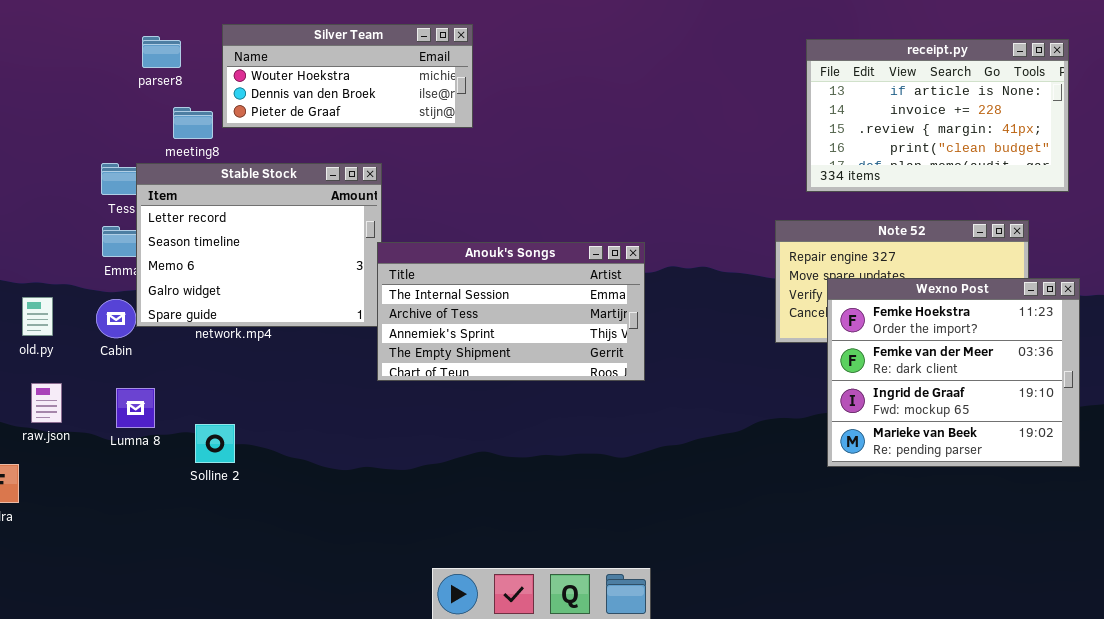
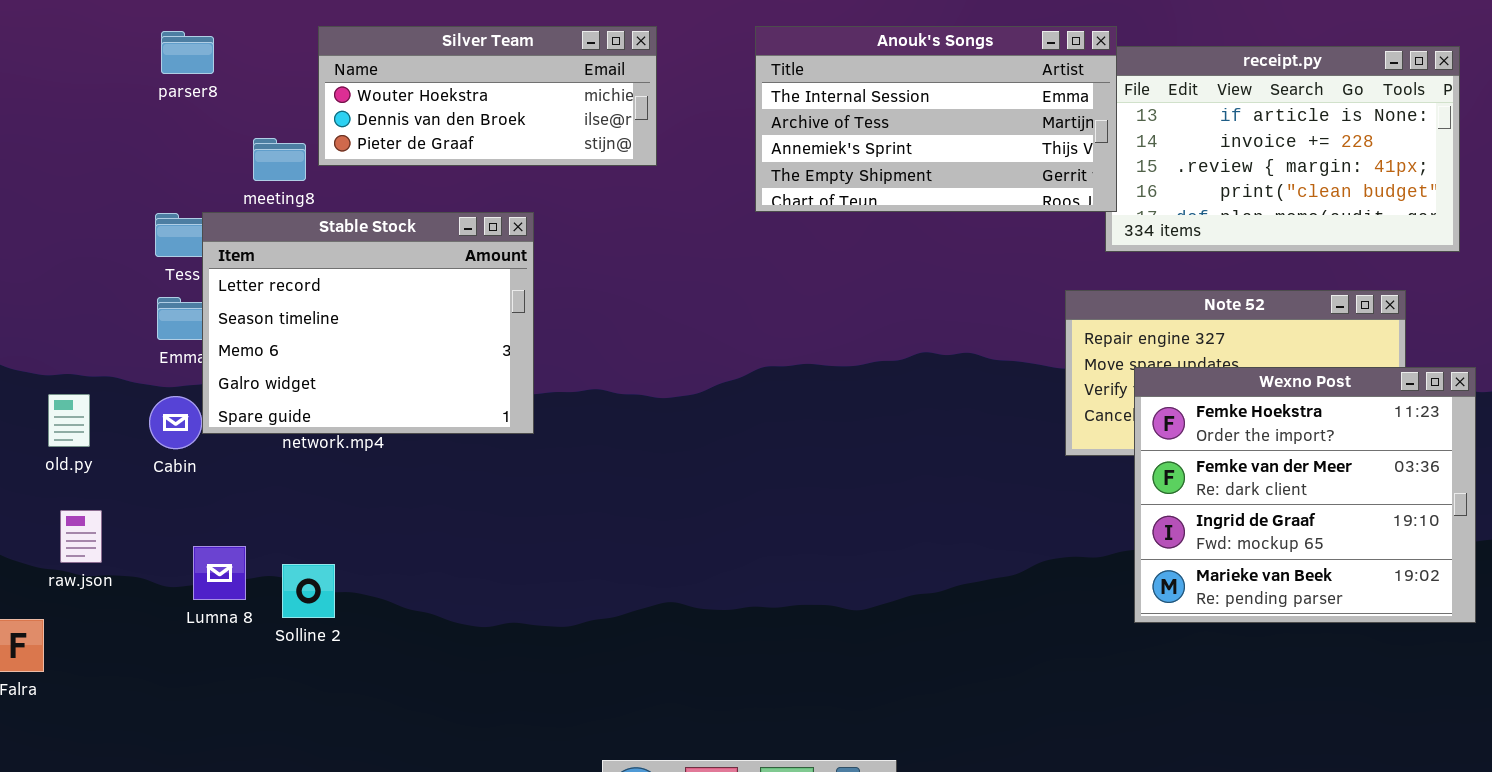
parser8: [142,36,181,68] -> [161,31,214,74], moved
Anouk's Songs: [377,242,645,381] -> [755,26,1117,212], moved
Lumna 8: [116,388,155,428] -> [193,546,246,600], moved

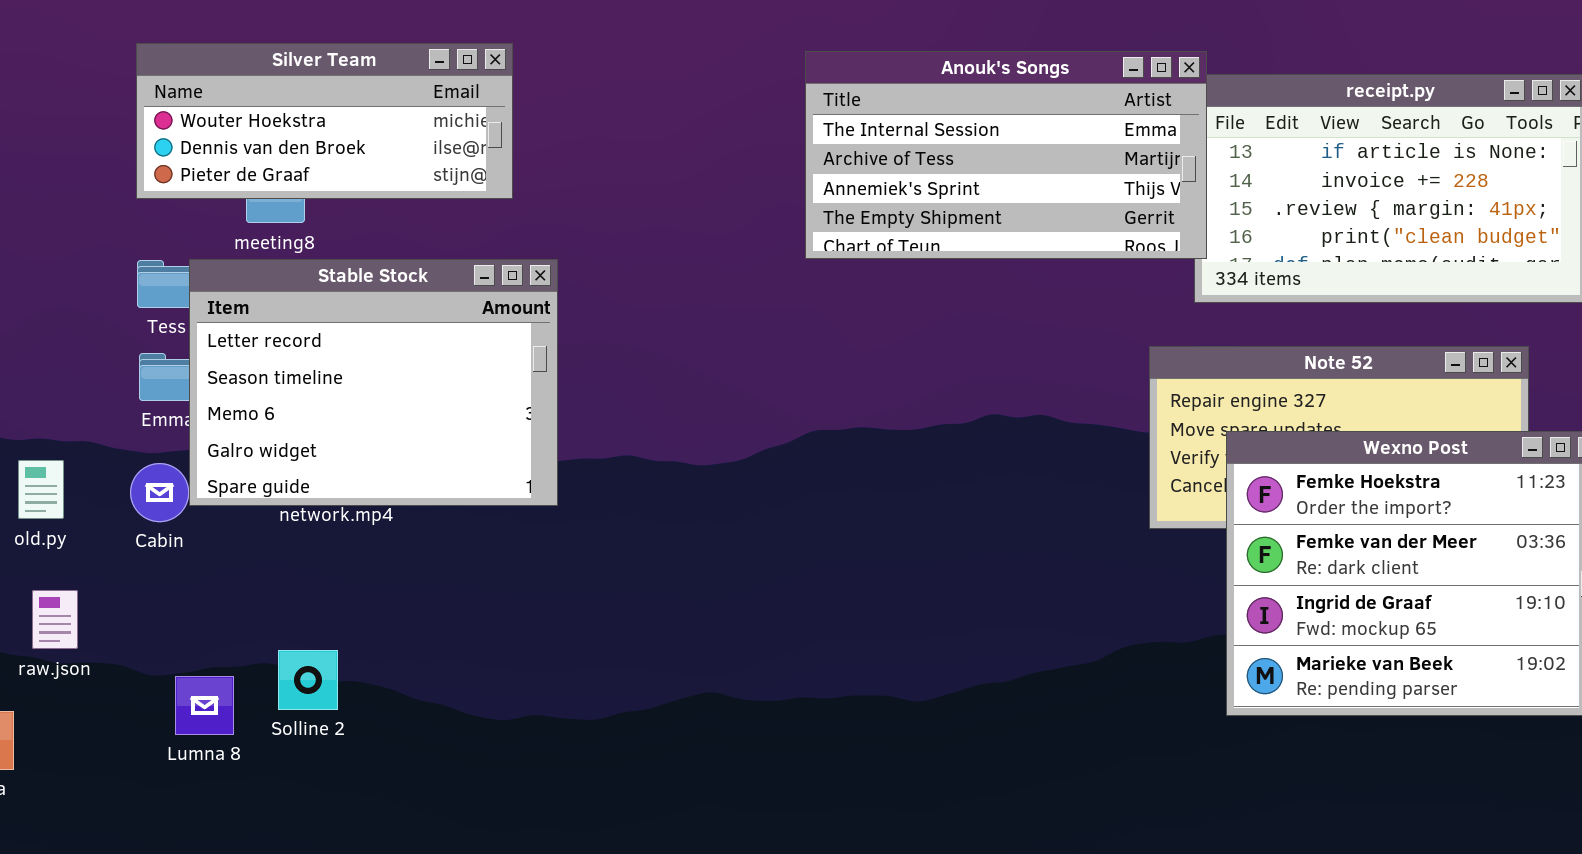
Silver Team: [318,26,657,166] -> [136,43,513,199], moved
Lumna 8: [193,546,246,600] -> [175,676,234,735], moved

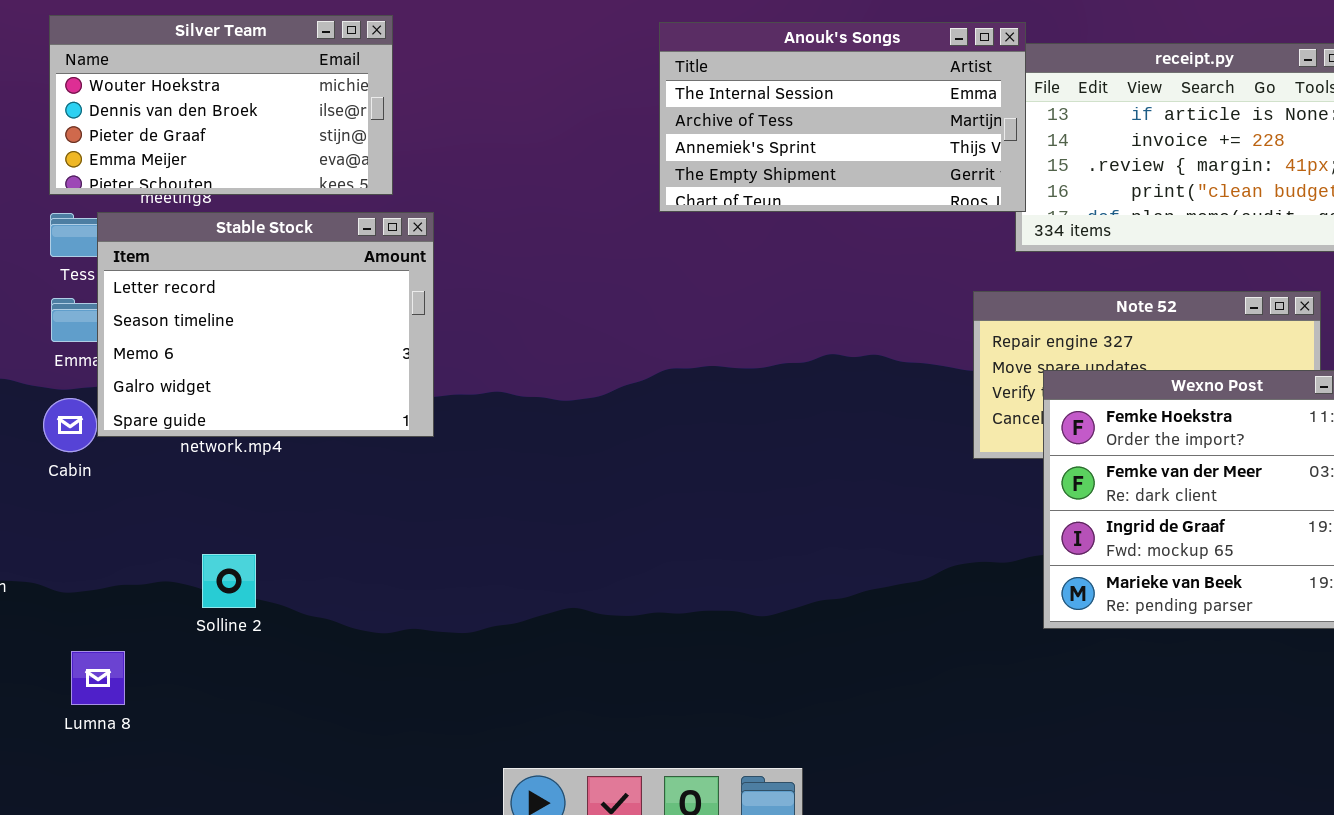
Silver Team: [136,43,513,199] -> [49,15,393,195], resized
Solline 2: [278,650,338,710] -> [202,554,256,608], moved
Lumna 8: [175,676,234,735] -> [71,651,125,705], moved

